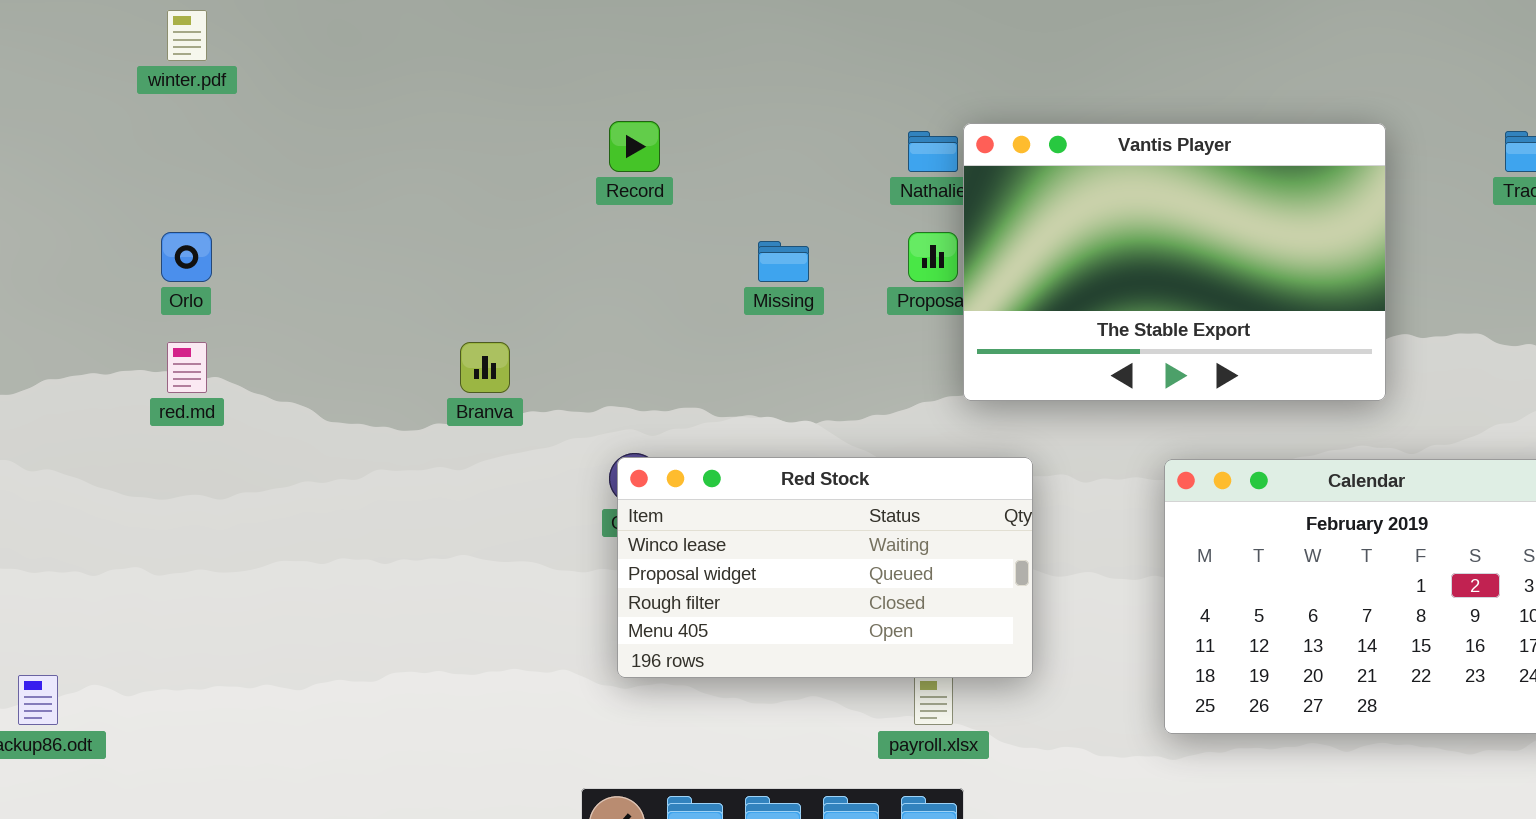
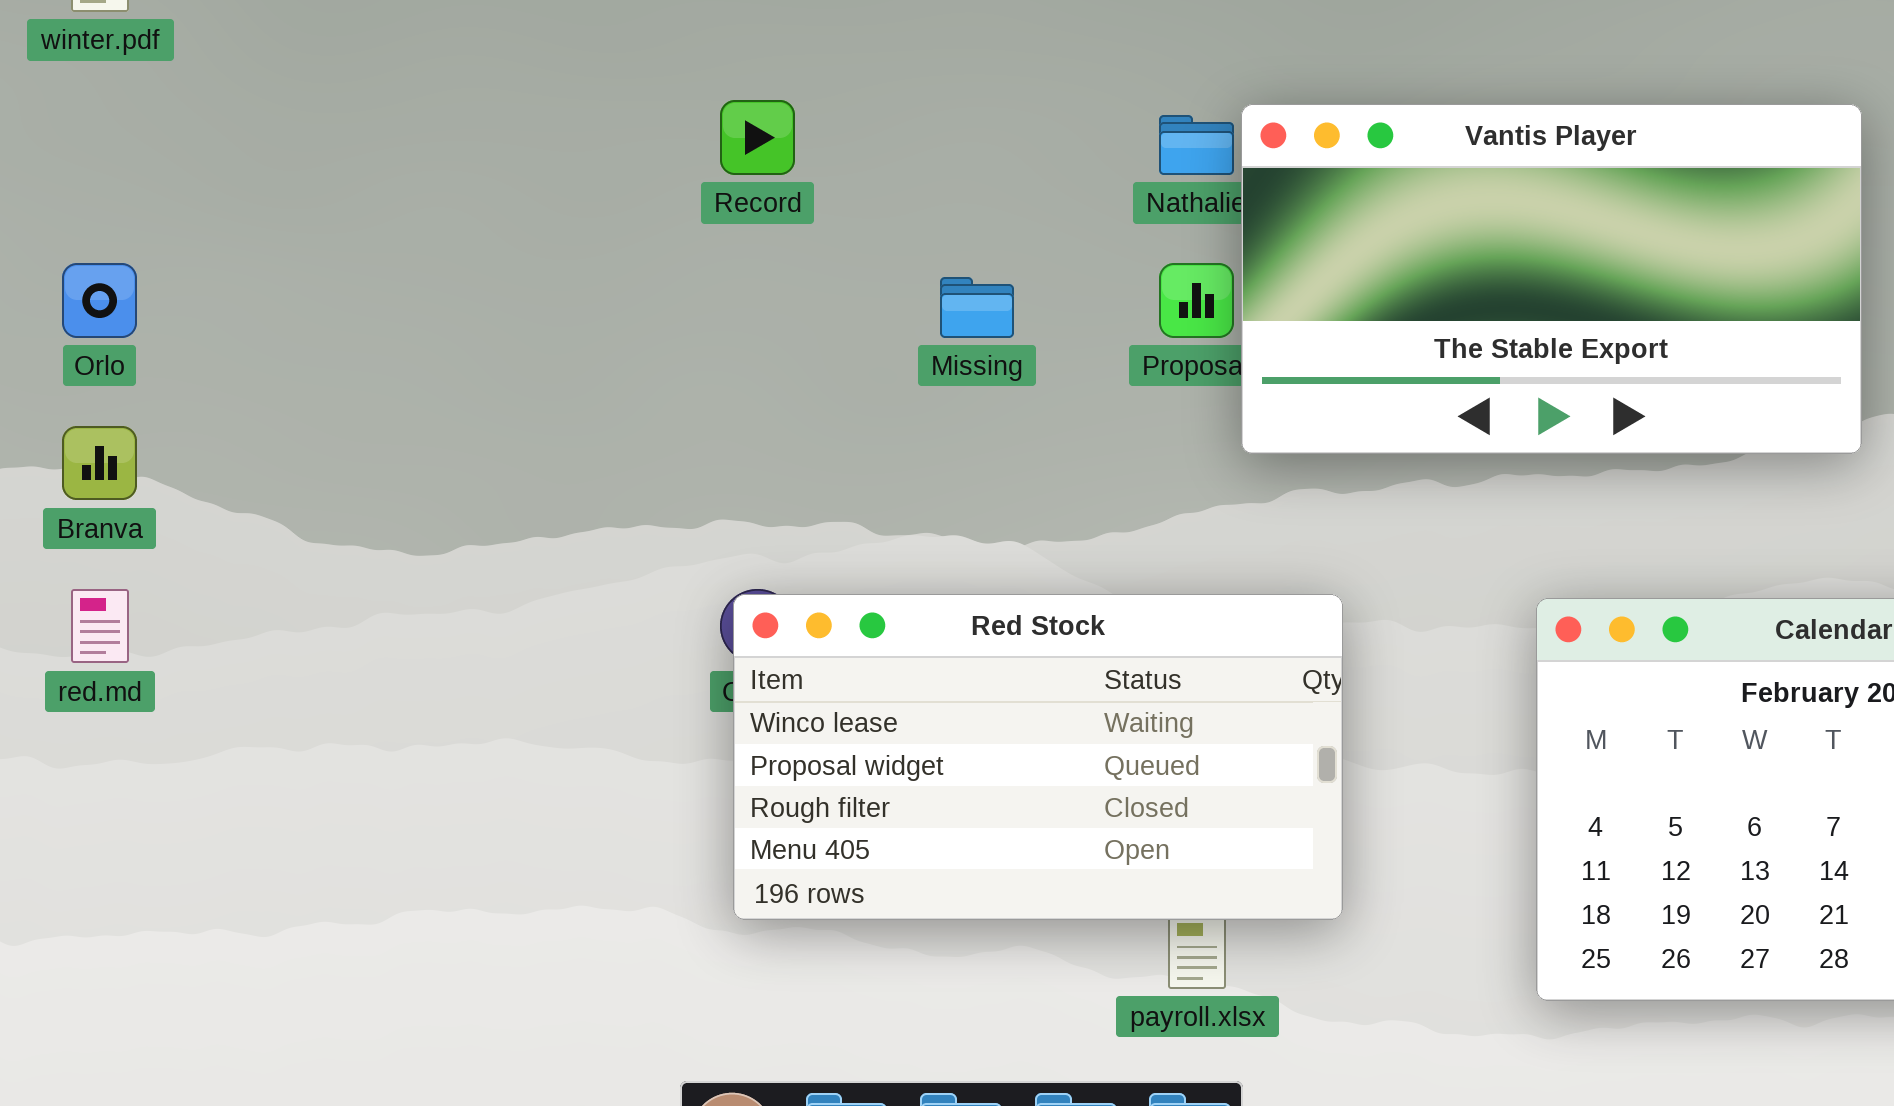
Vantis Player: [963,123,1386,401] -> [1241,104,1862,454], resized
red.md: [167,342,207,393] -> [71,589,129,663], moved
Branva: [460,342,510,393] -> [62,426,137,500], moved

